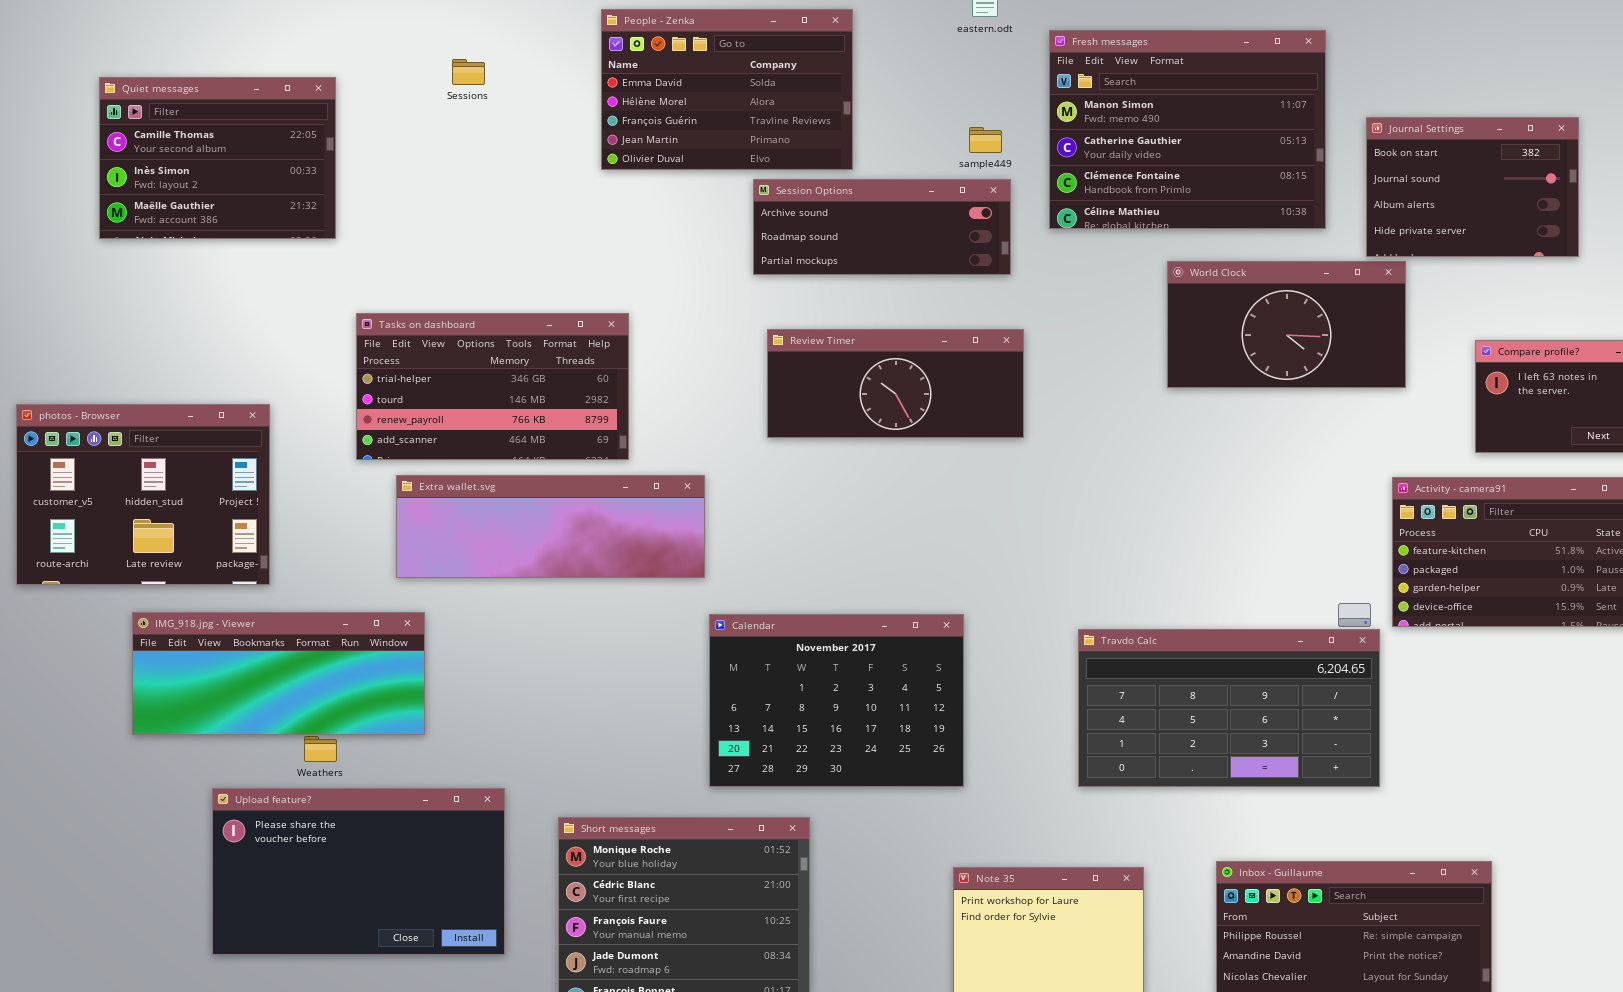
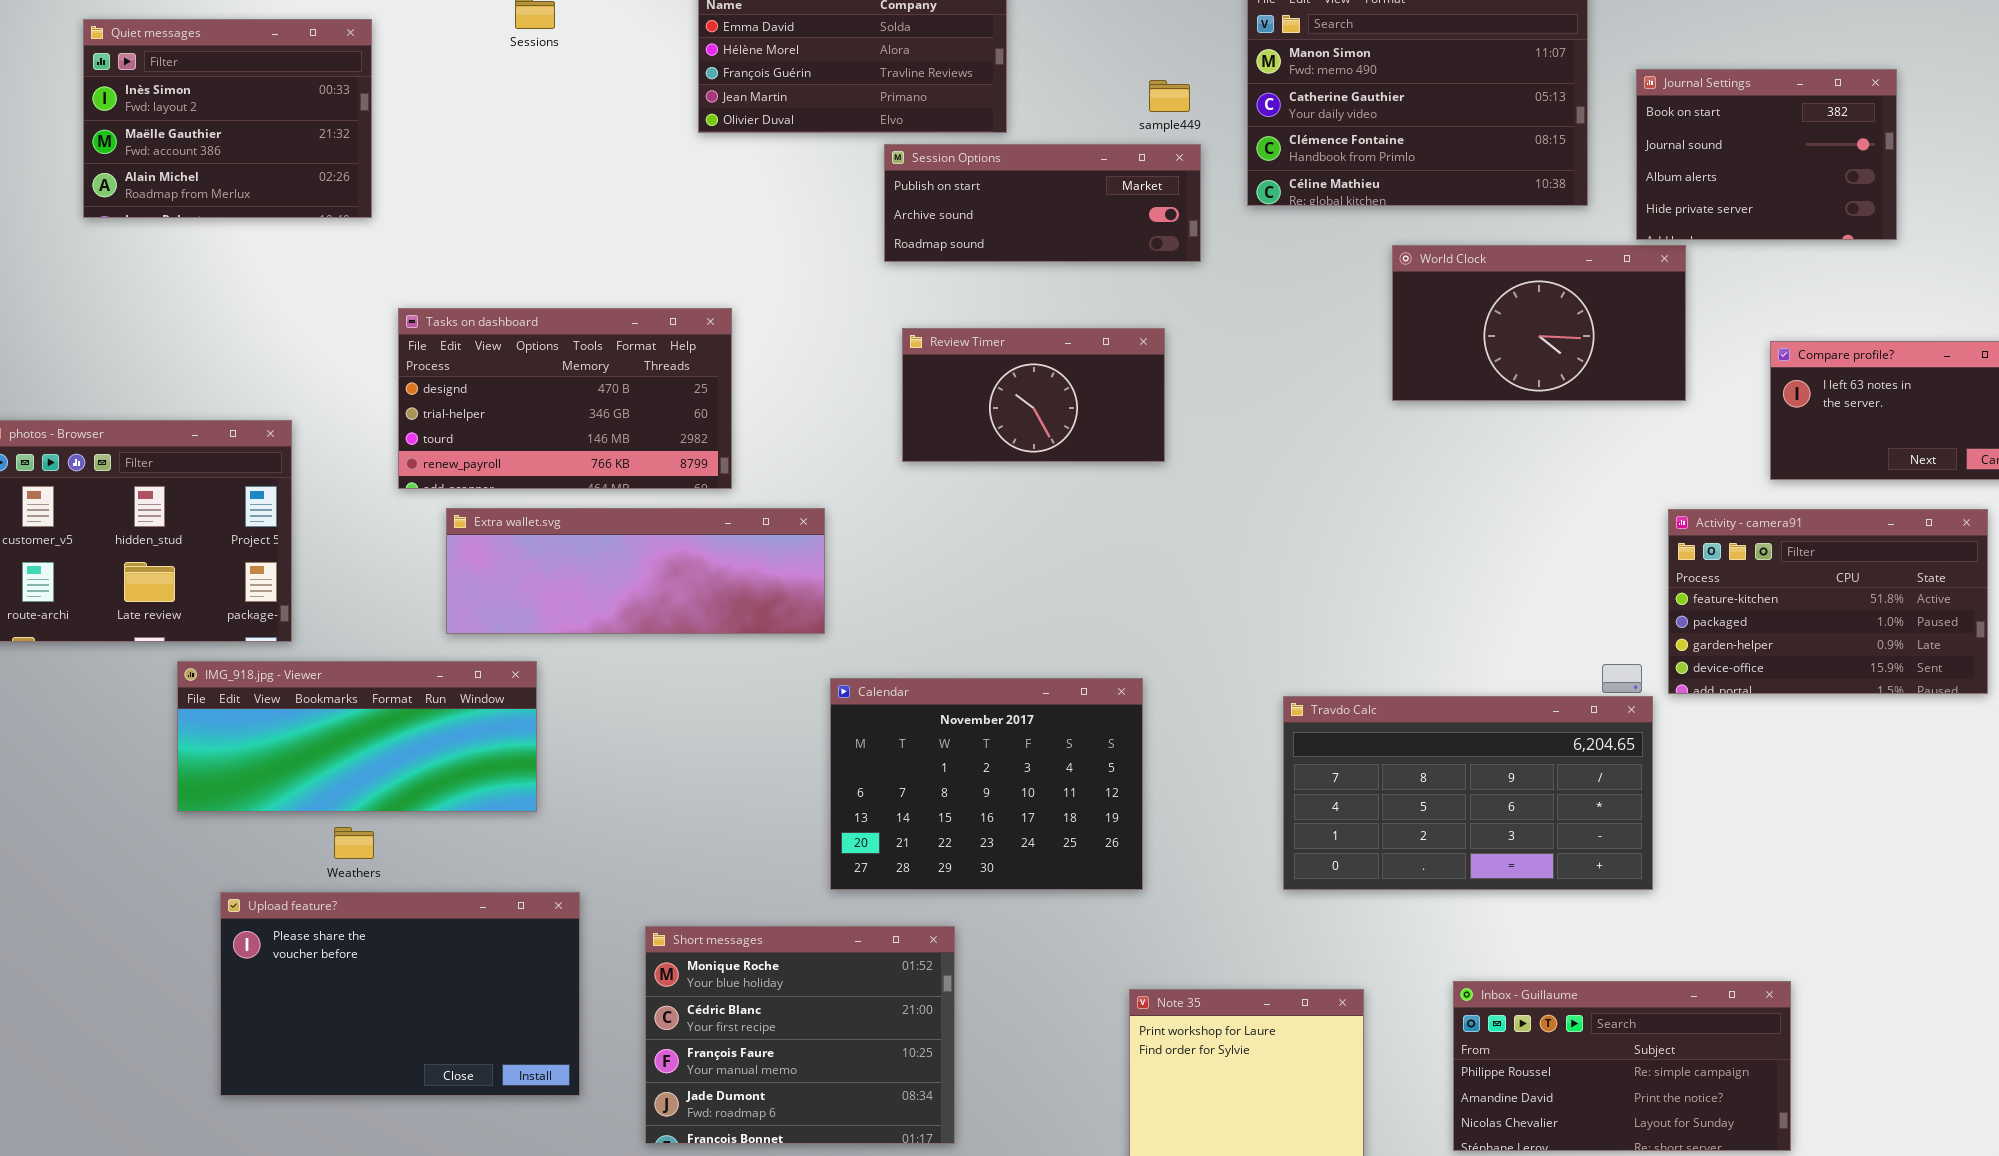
Quiet messages: [99,77,336,239] -> [83,19,372,218], scrolled down 1 row
Session Options: [753,179,1011,275] -> [884,144,1201,262], scrolled up 1 row
Tasks on dashboard: [356,313,629,460] -> [398,308,732,489], scrolled up 1 row
Review Timer: [767,329,1024,438] -> [902,328,1165,462], resized
IMG_918.jpg - Viewer: [132,612,425,735] -> [177,661,537,812], moved

